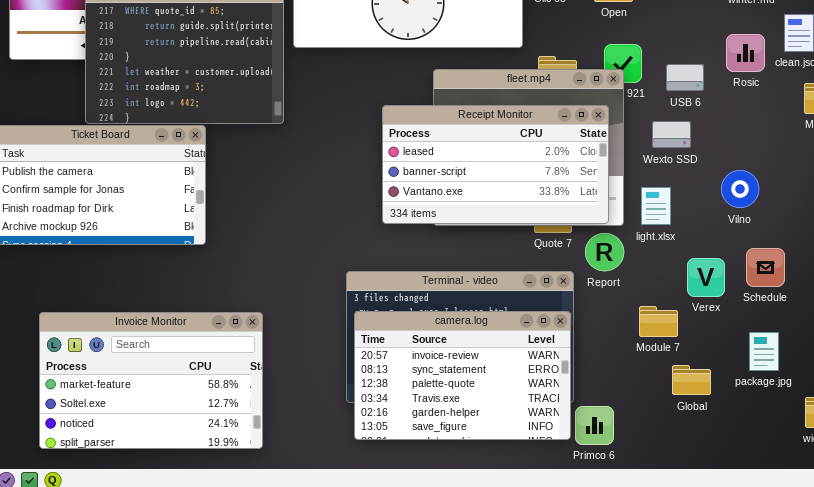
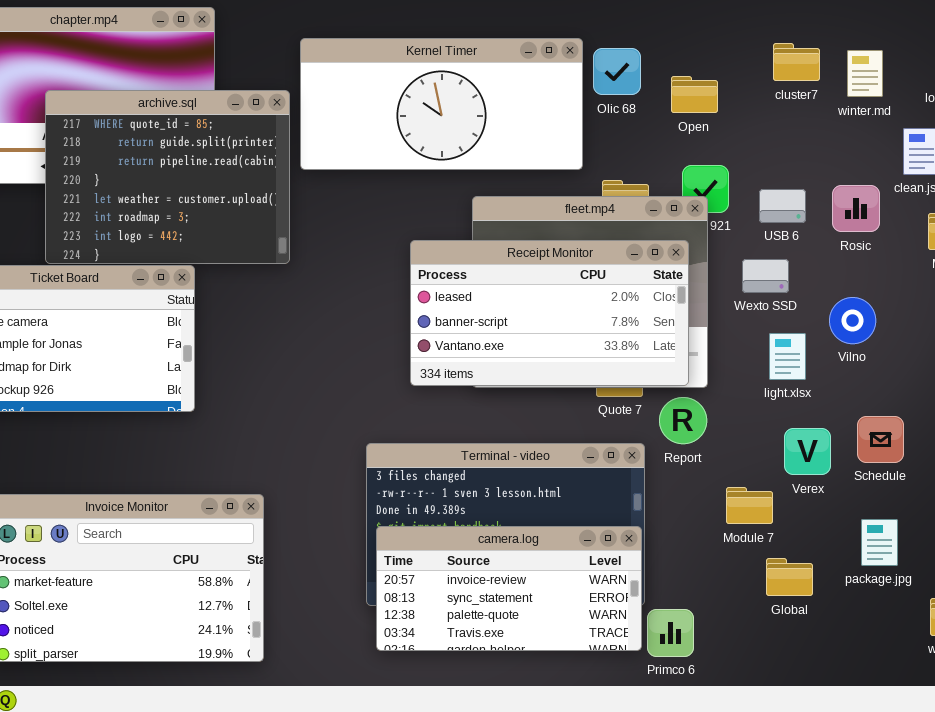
Rosic: [726,34,765,72] -> [832,185,880,232], moved
Vilno: [721,170,759,208] -> [829,297,876,344], moved
light.xlsx: [641,187,671,225] -> [769,333,806,380], moved
camera.log: [354,311,571,440] -> [376,526,642,651], resized

